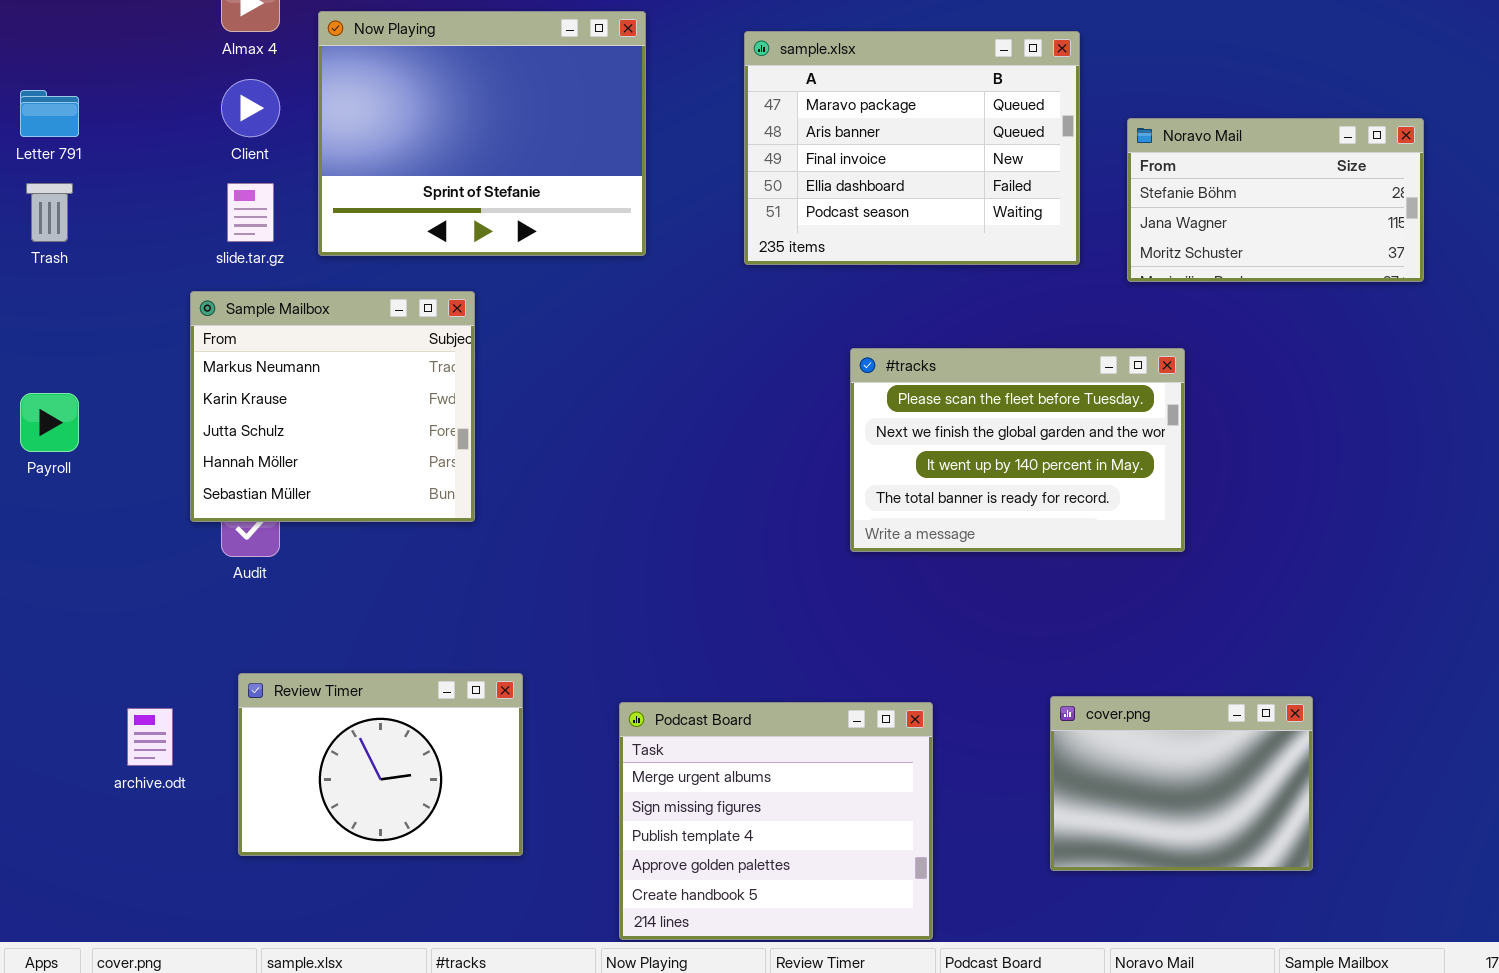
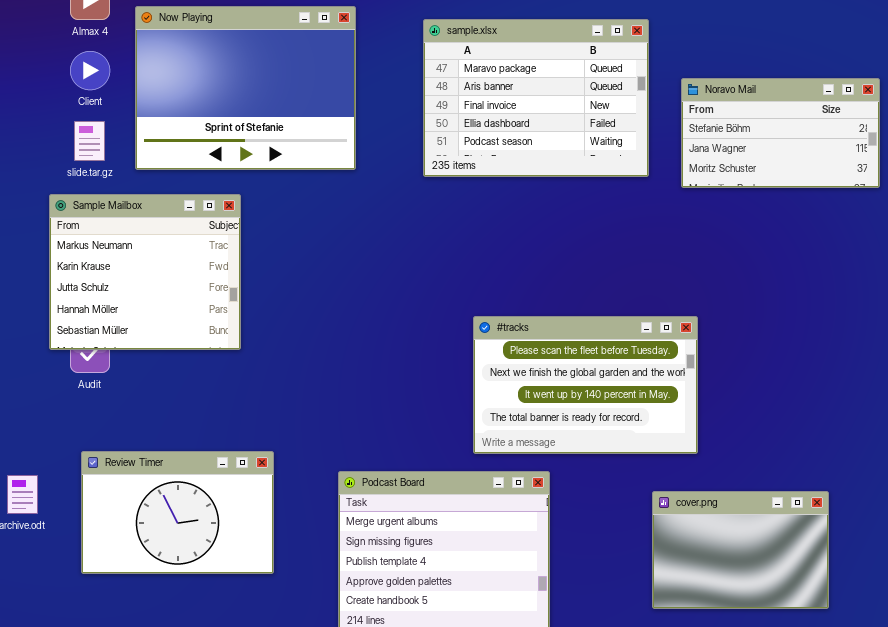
#tracks: [850,348,1185,552] -> [473,316,698,454], moved
cover.png: [1050,696,1313,871] -> [652,491,829,609], moved

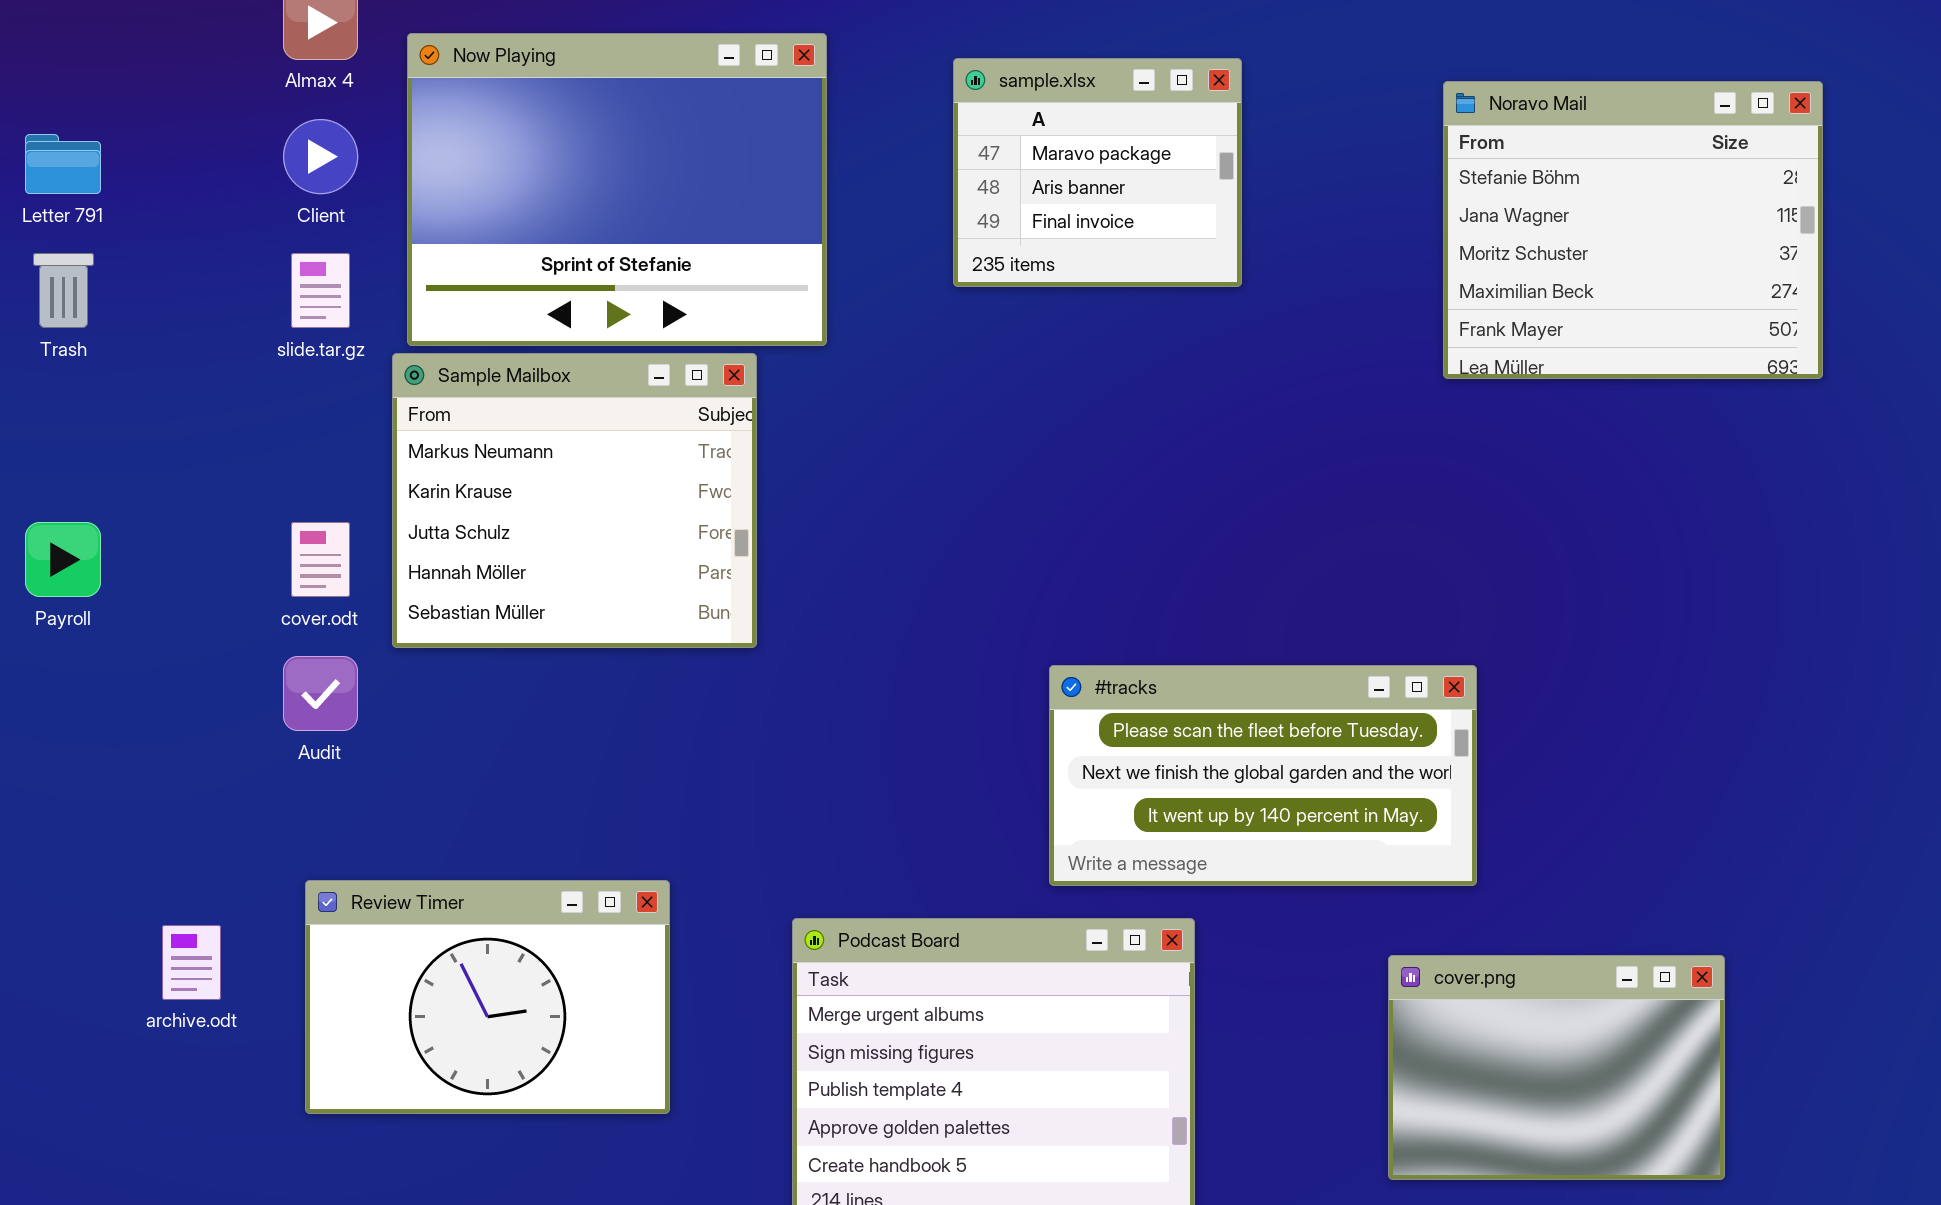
sample.xlsx: [423,19,649,177] -> [953,58,1242,287], resized
Noravo Mail: [681,78,880,188] -> [1443,81,1823,379], resized
Sample Mailbox: [49,194,241,350] -> [392,353,757,648], moved
#tracks: [473,316,698,454] -> [1049,665,1477,886], resized

